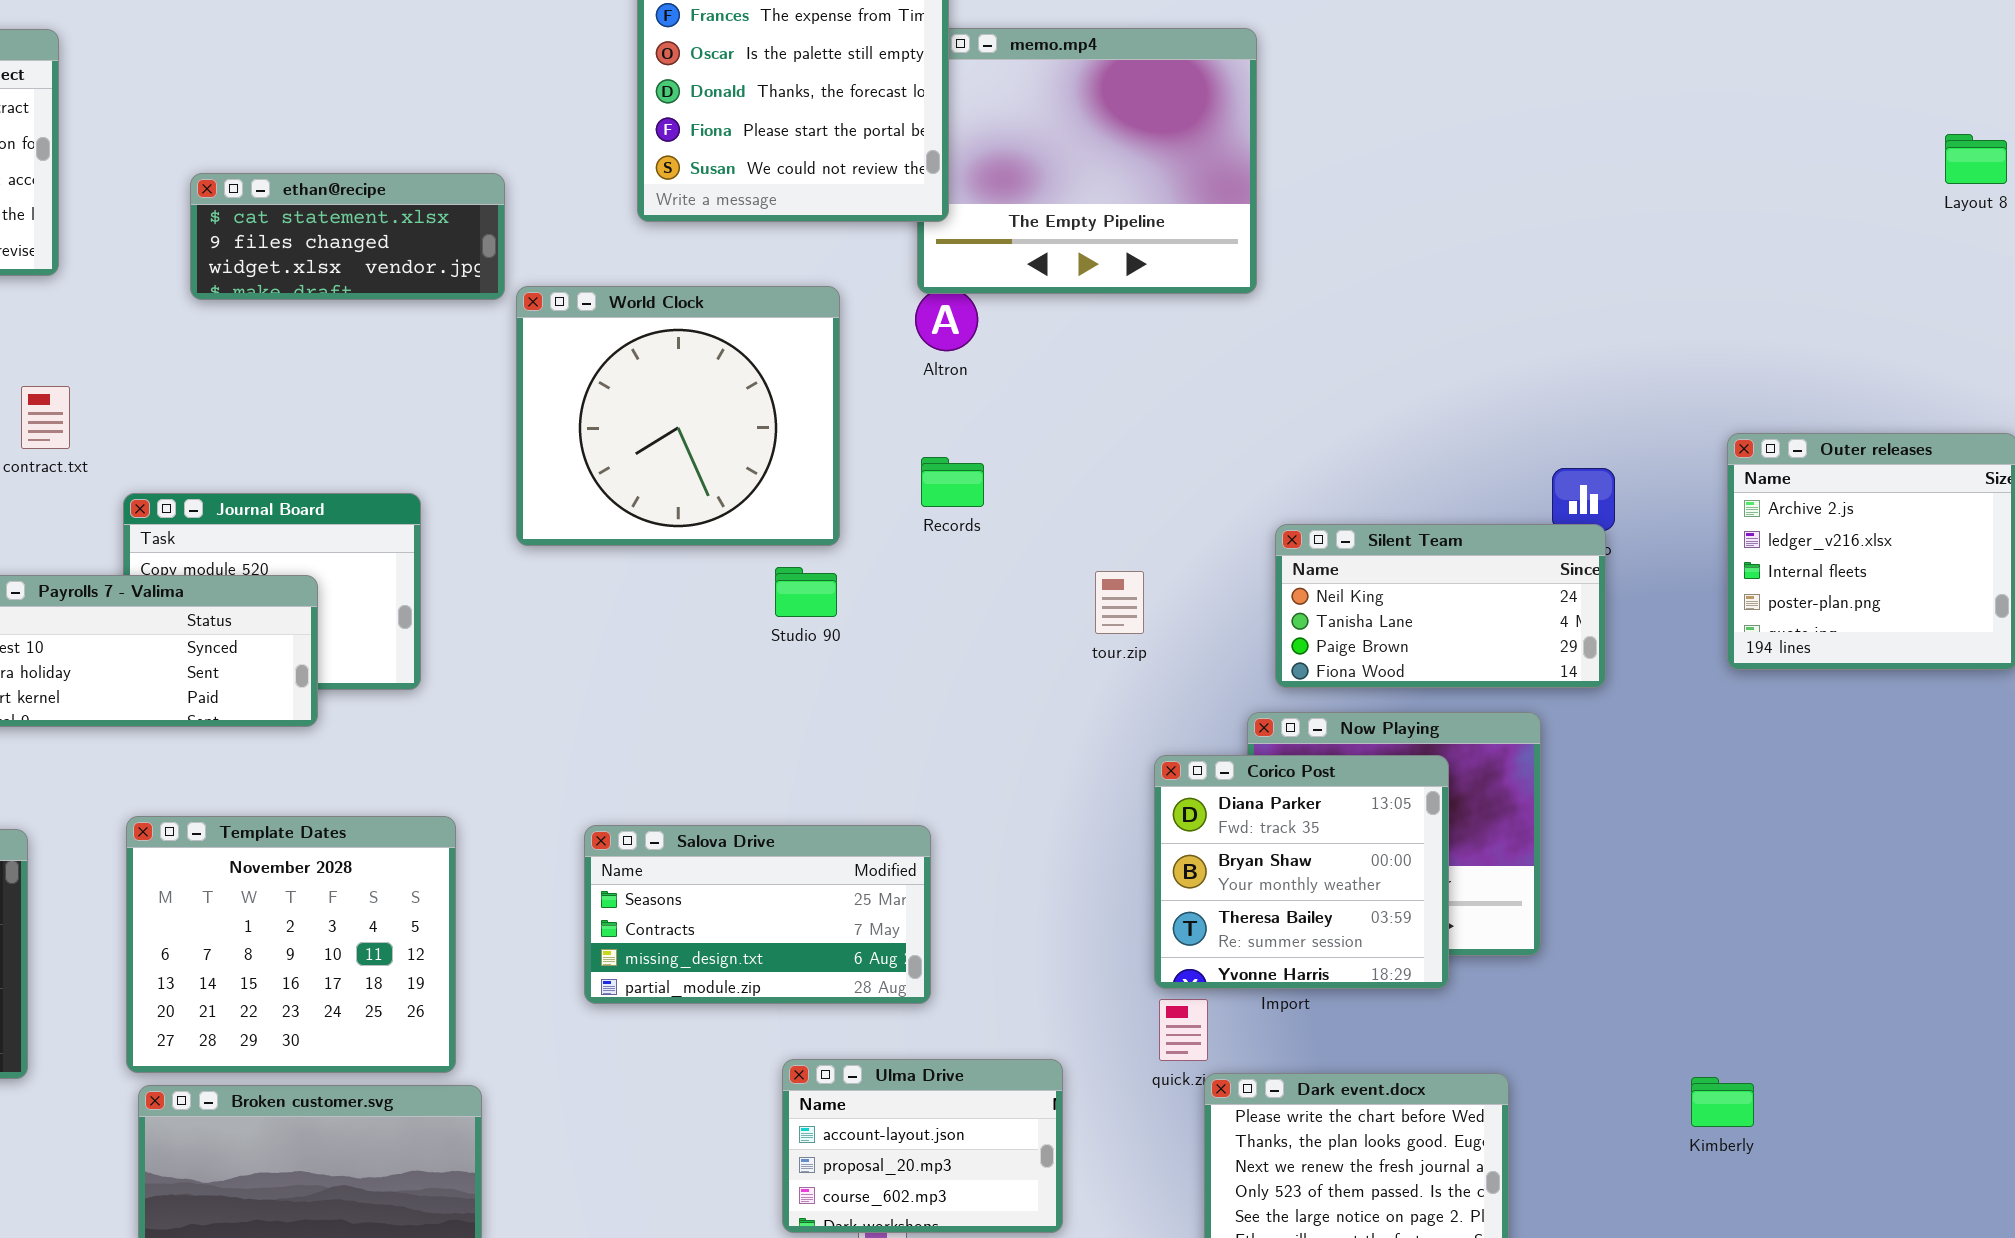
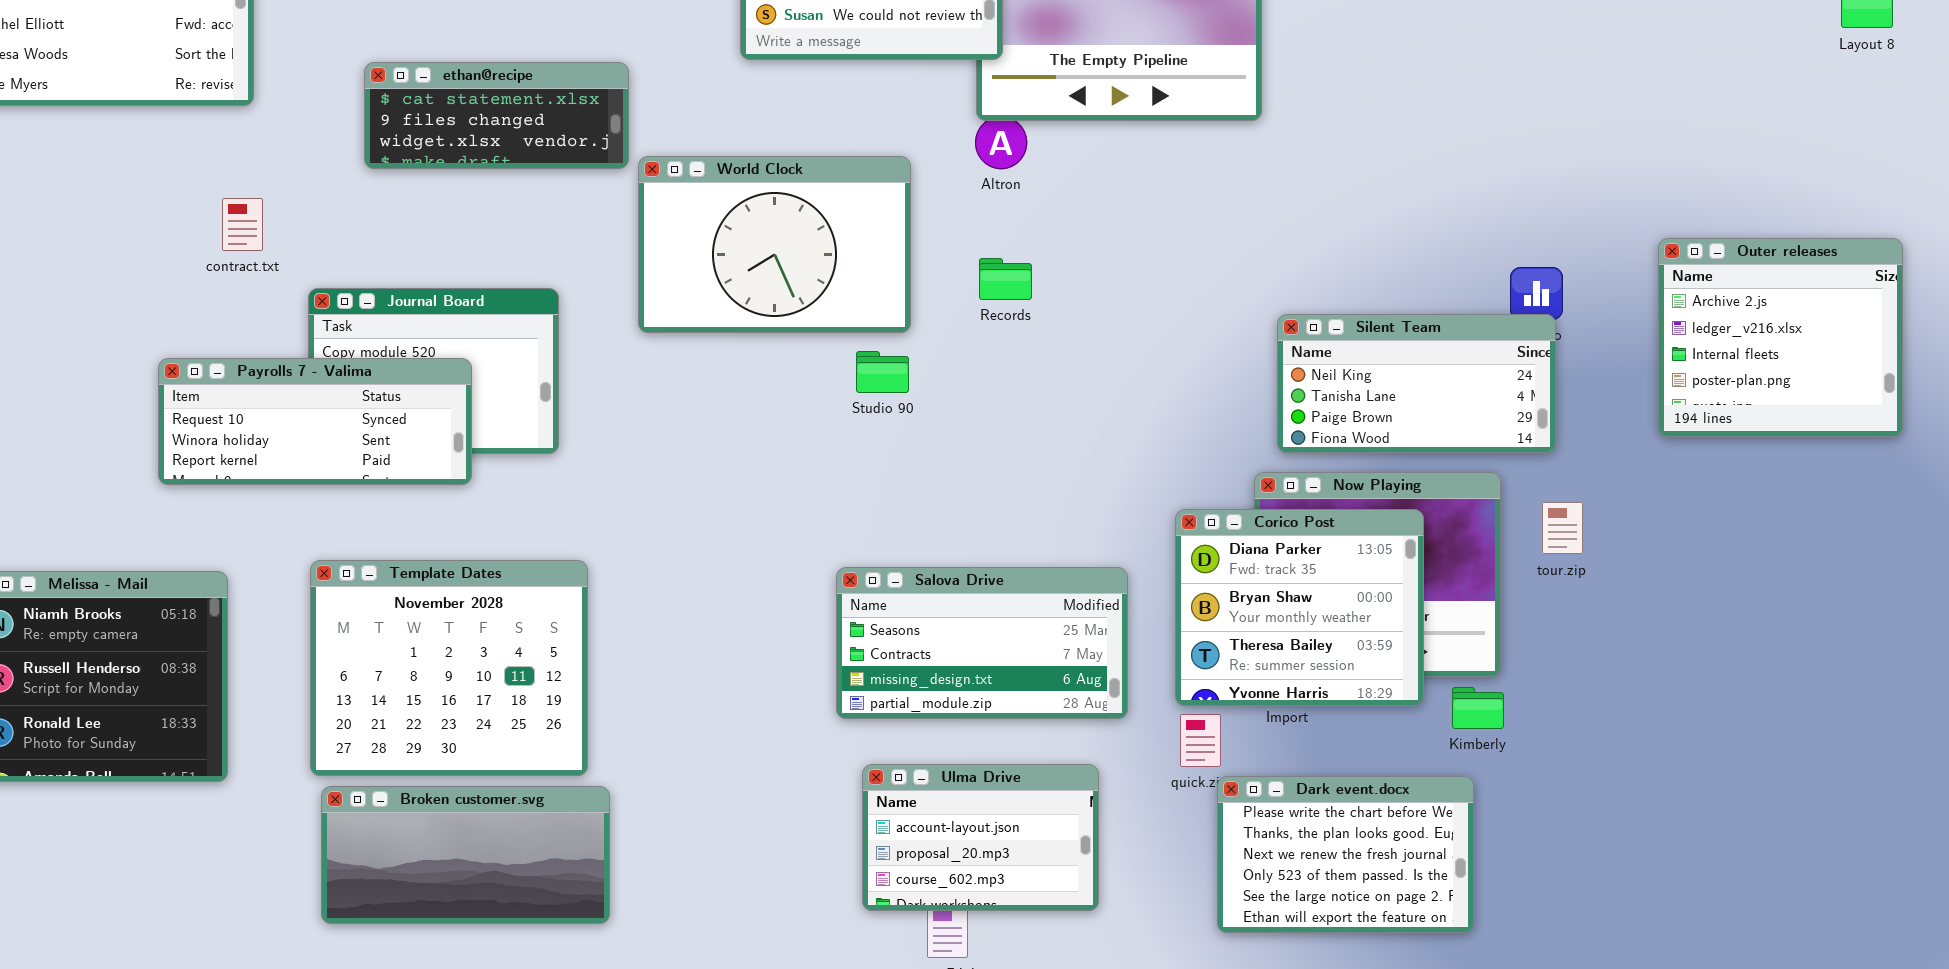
ethan@recipe: [190,173,505,300] -> [364,62,629,169], moved
World Clock: [516,286,840,546] -> [638,156,911,333], resized
tour.zip: [1095,571,1144,634] -> [1542,502,1583,554], moved
Salova Drive: [584,825,931,1004] -> [836,567,1128,719], moved
Kimberly: [1691,1077,1754,1127] -> [1452,687,1504,729], moved

